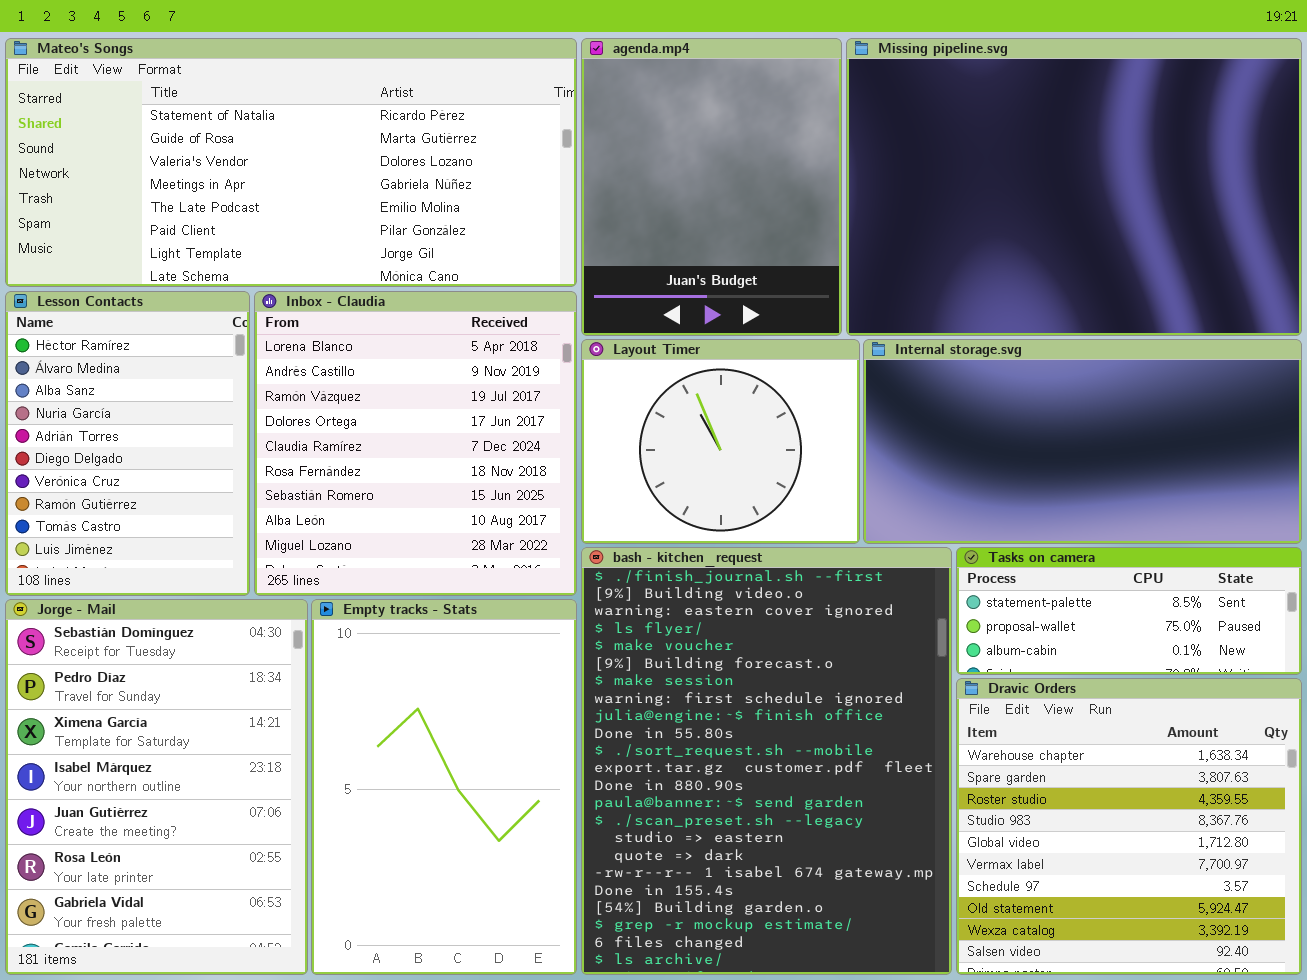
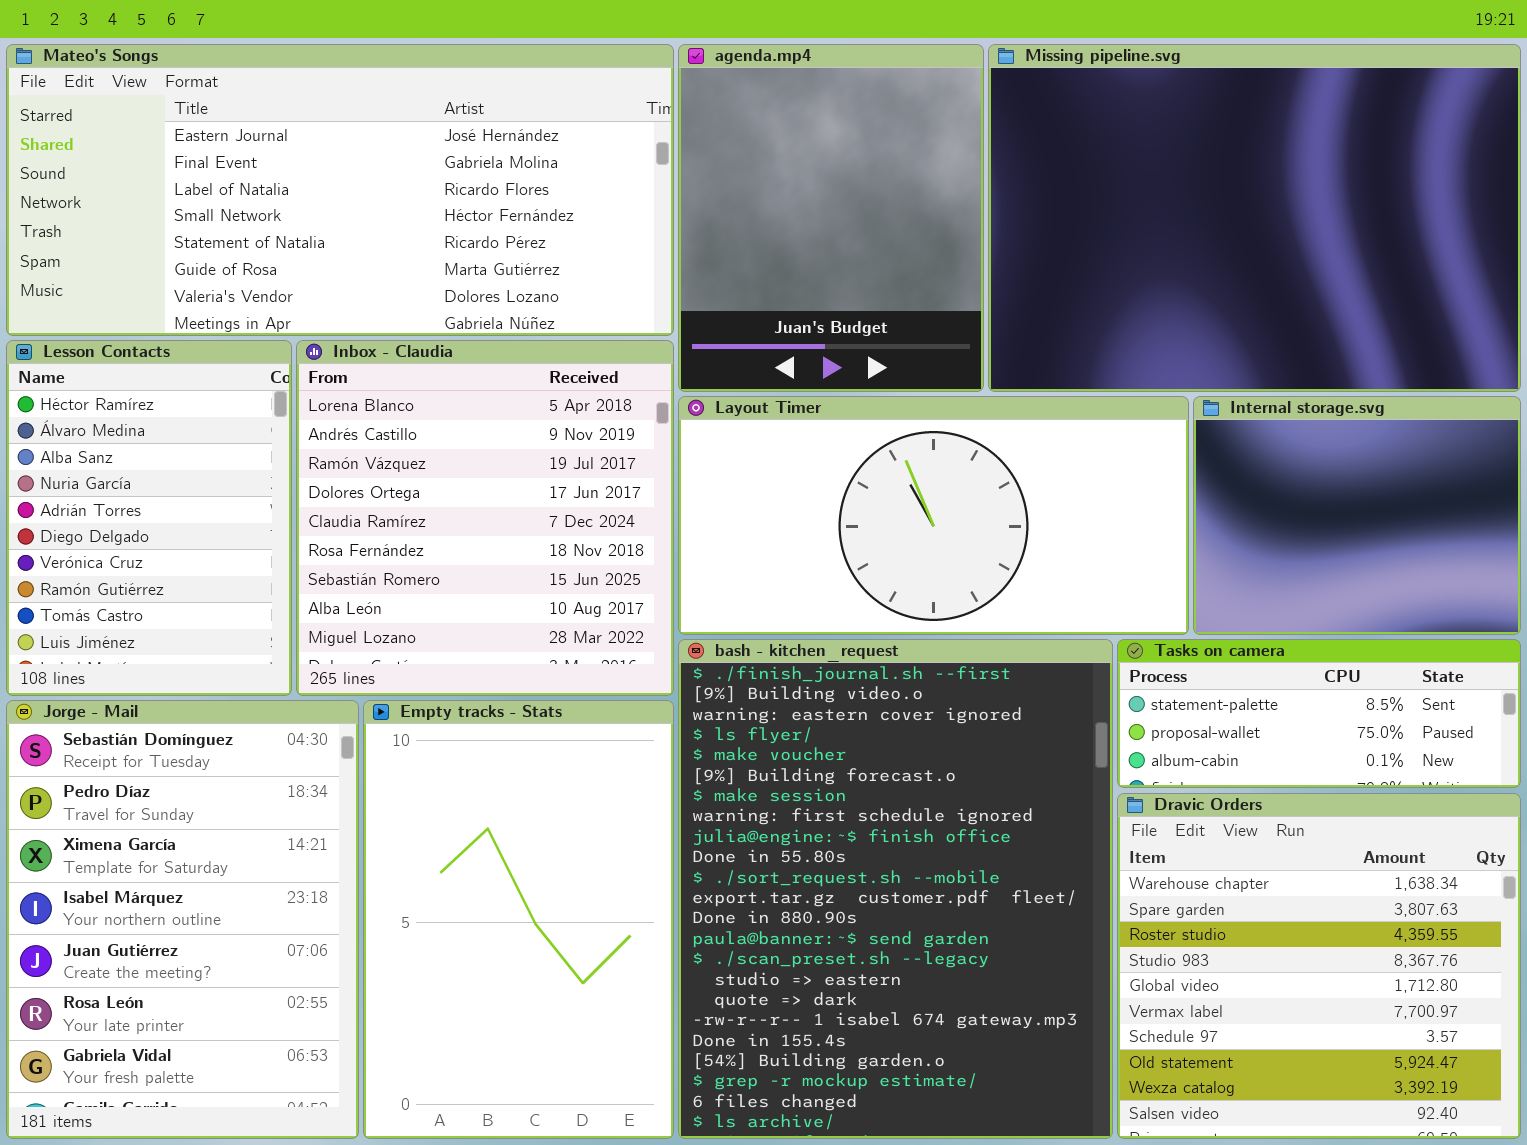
Mateo's Songs: [5,38,577,287] -> [6,44,674,336], scrolled up 4 rows
Layout Timer: [581,339,860,544] -> [678,396,1189,635], resized
Internal storage.svg: [863,339,1302,544] -> [1193,396,1521,635], resized

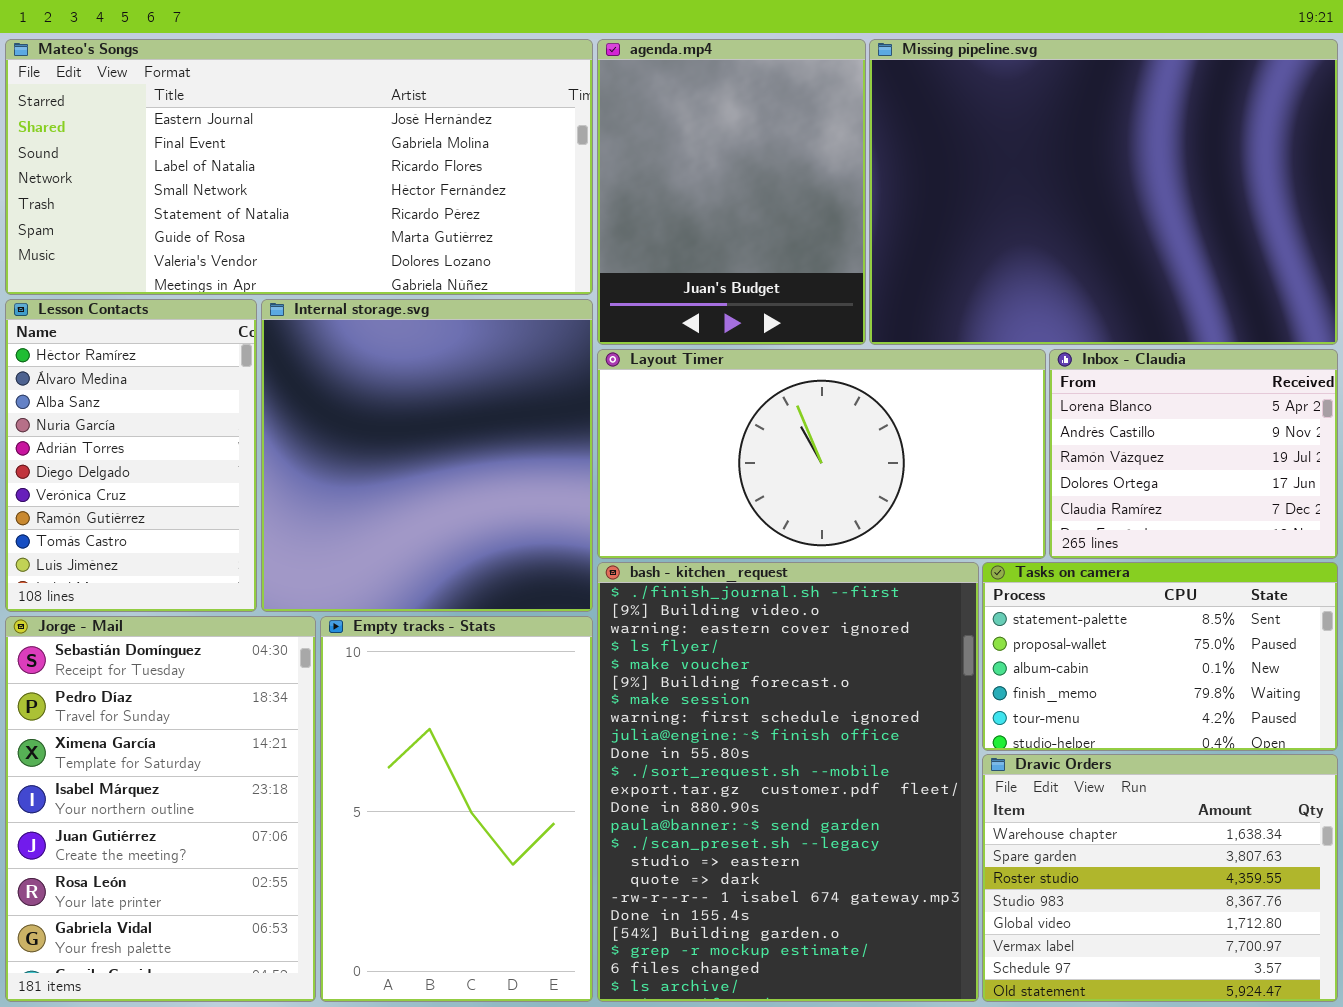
Inbox - Claudia: [296,340,674,696] -> [1049,349,1338,559], moved, resized
Internal storage.svg: [1193,396,1521,635] -> [261,299,593,612], moved, resized
Tasks on camera: [1117,639,1521,788] -> [982,562,1338,751], resized
Dravic Orders: [1117,793,1521,1139] -> [982,754,1338,1002], resized

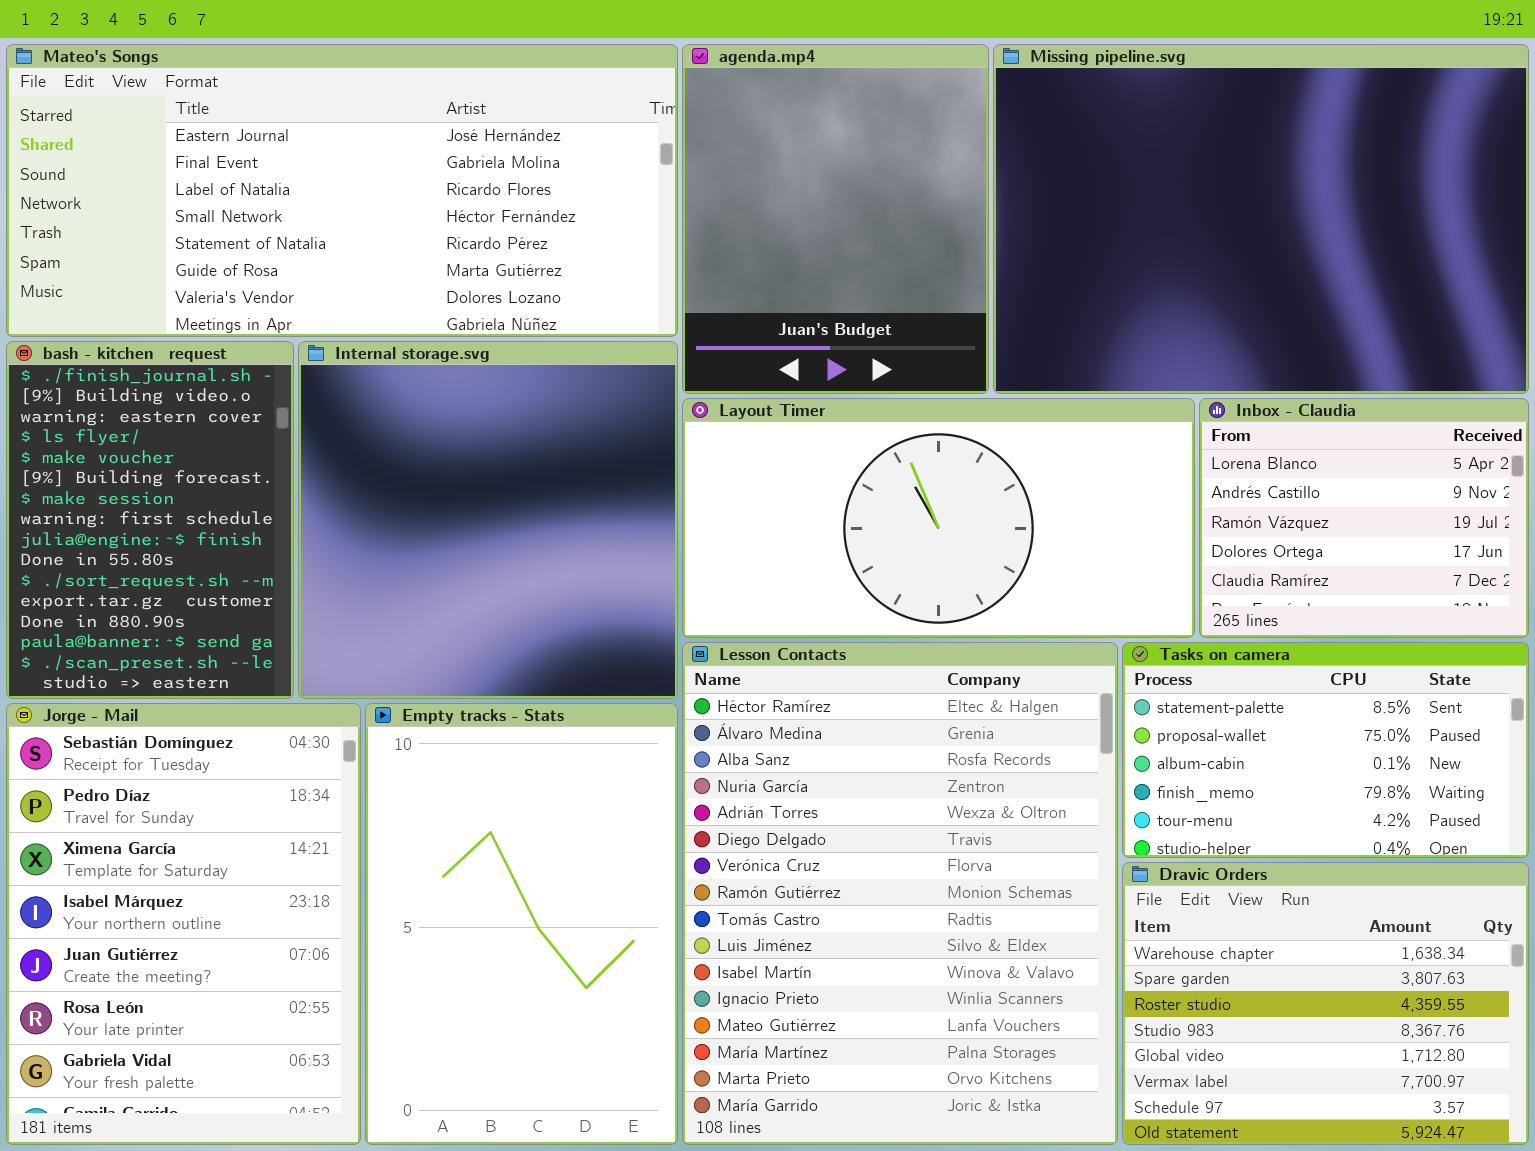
Lesson Contacts: [5,299,257,612] -> [682,642,1118,1145], moved, resized
bash - kitchen_request: [597,562,979,1002] -> [6,341,294,699], moved, resized

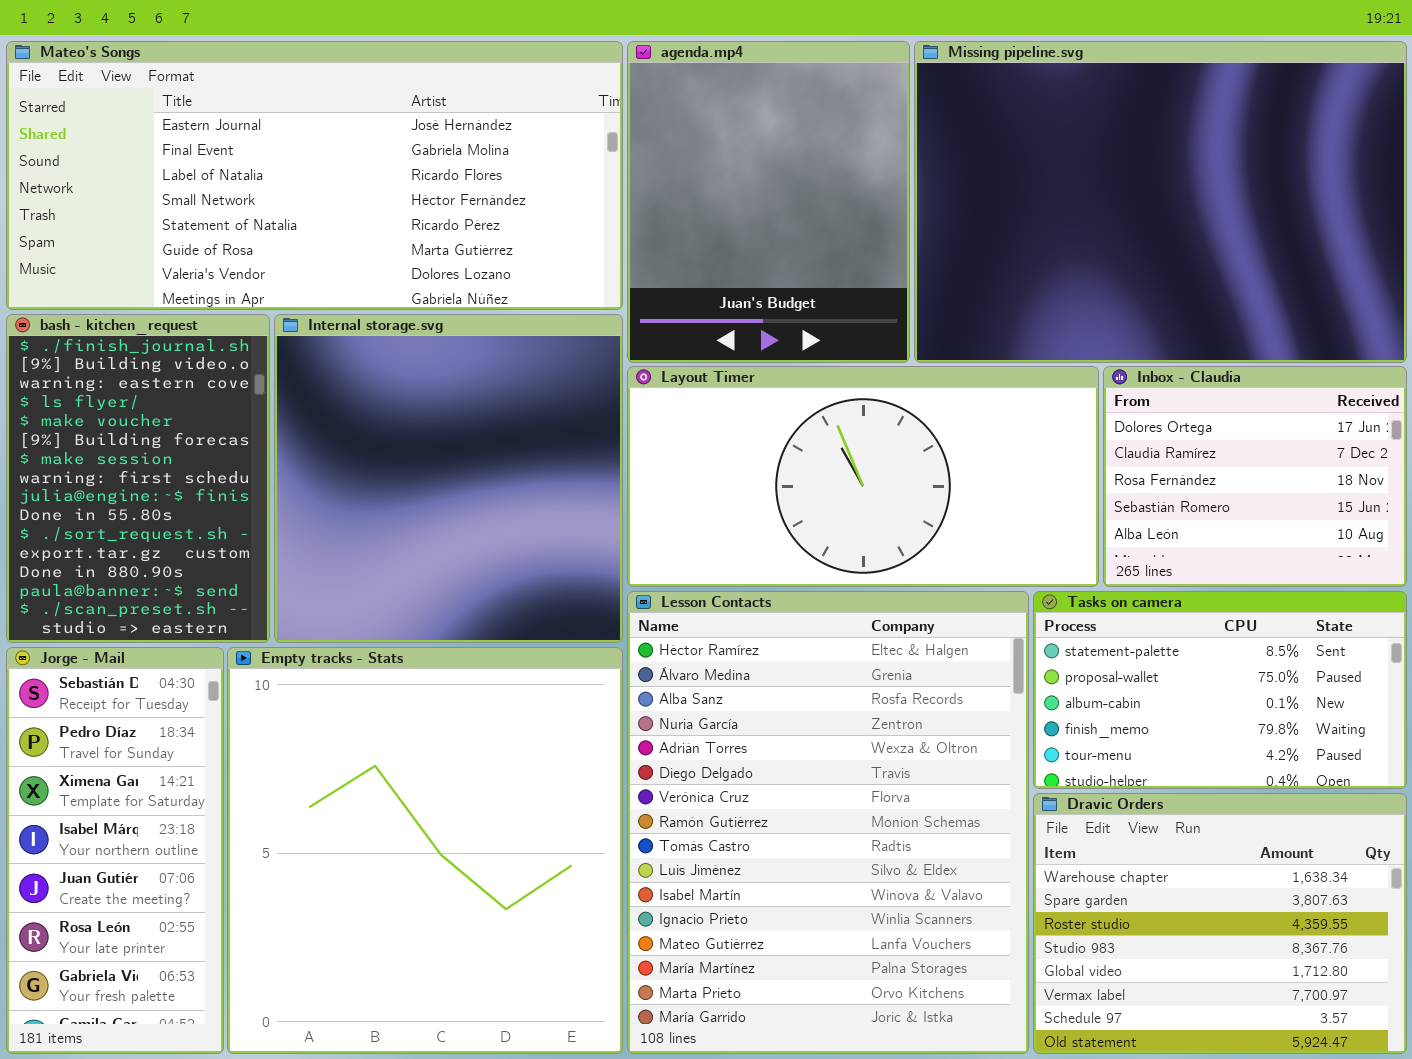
Inbox - Claudia: [1199,398,1529,638] -> [1103,366,1407,587], scrolled down 3 rows
Jorge - Mail: [6,703,361,1145] -> [6,647,224,1054], resized
Empty tracks - Stats: [365,703,678,1145] -> [227,647,623,1054], resized

